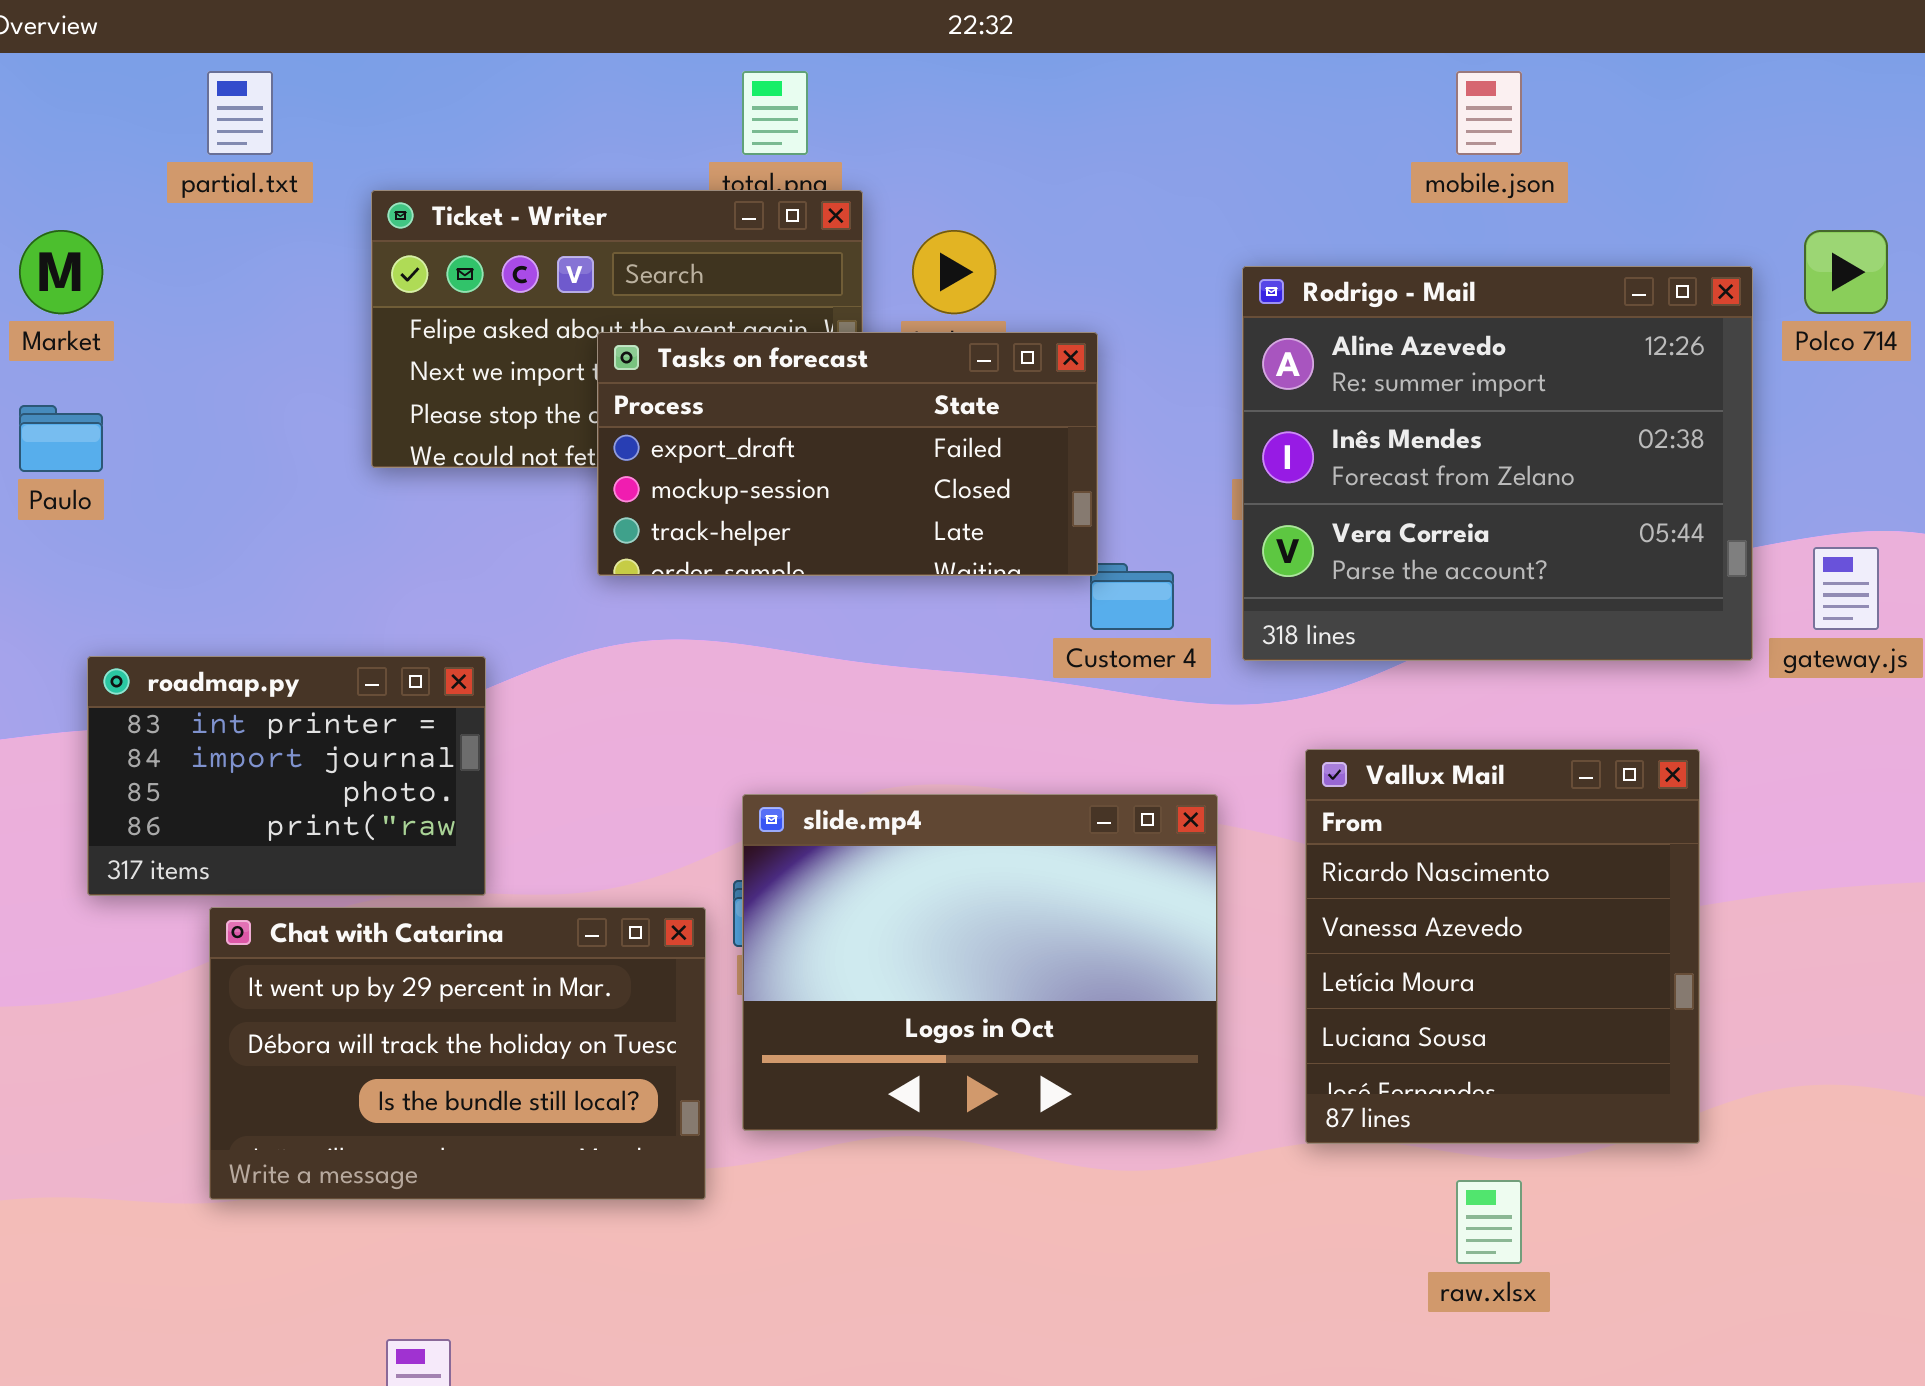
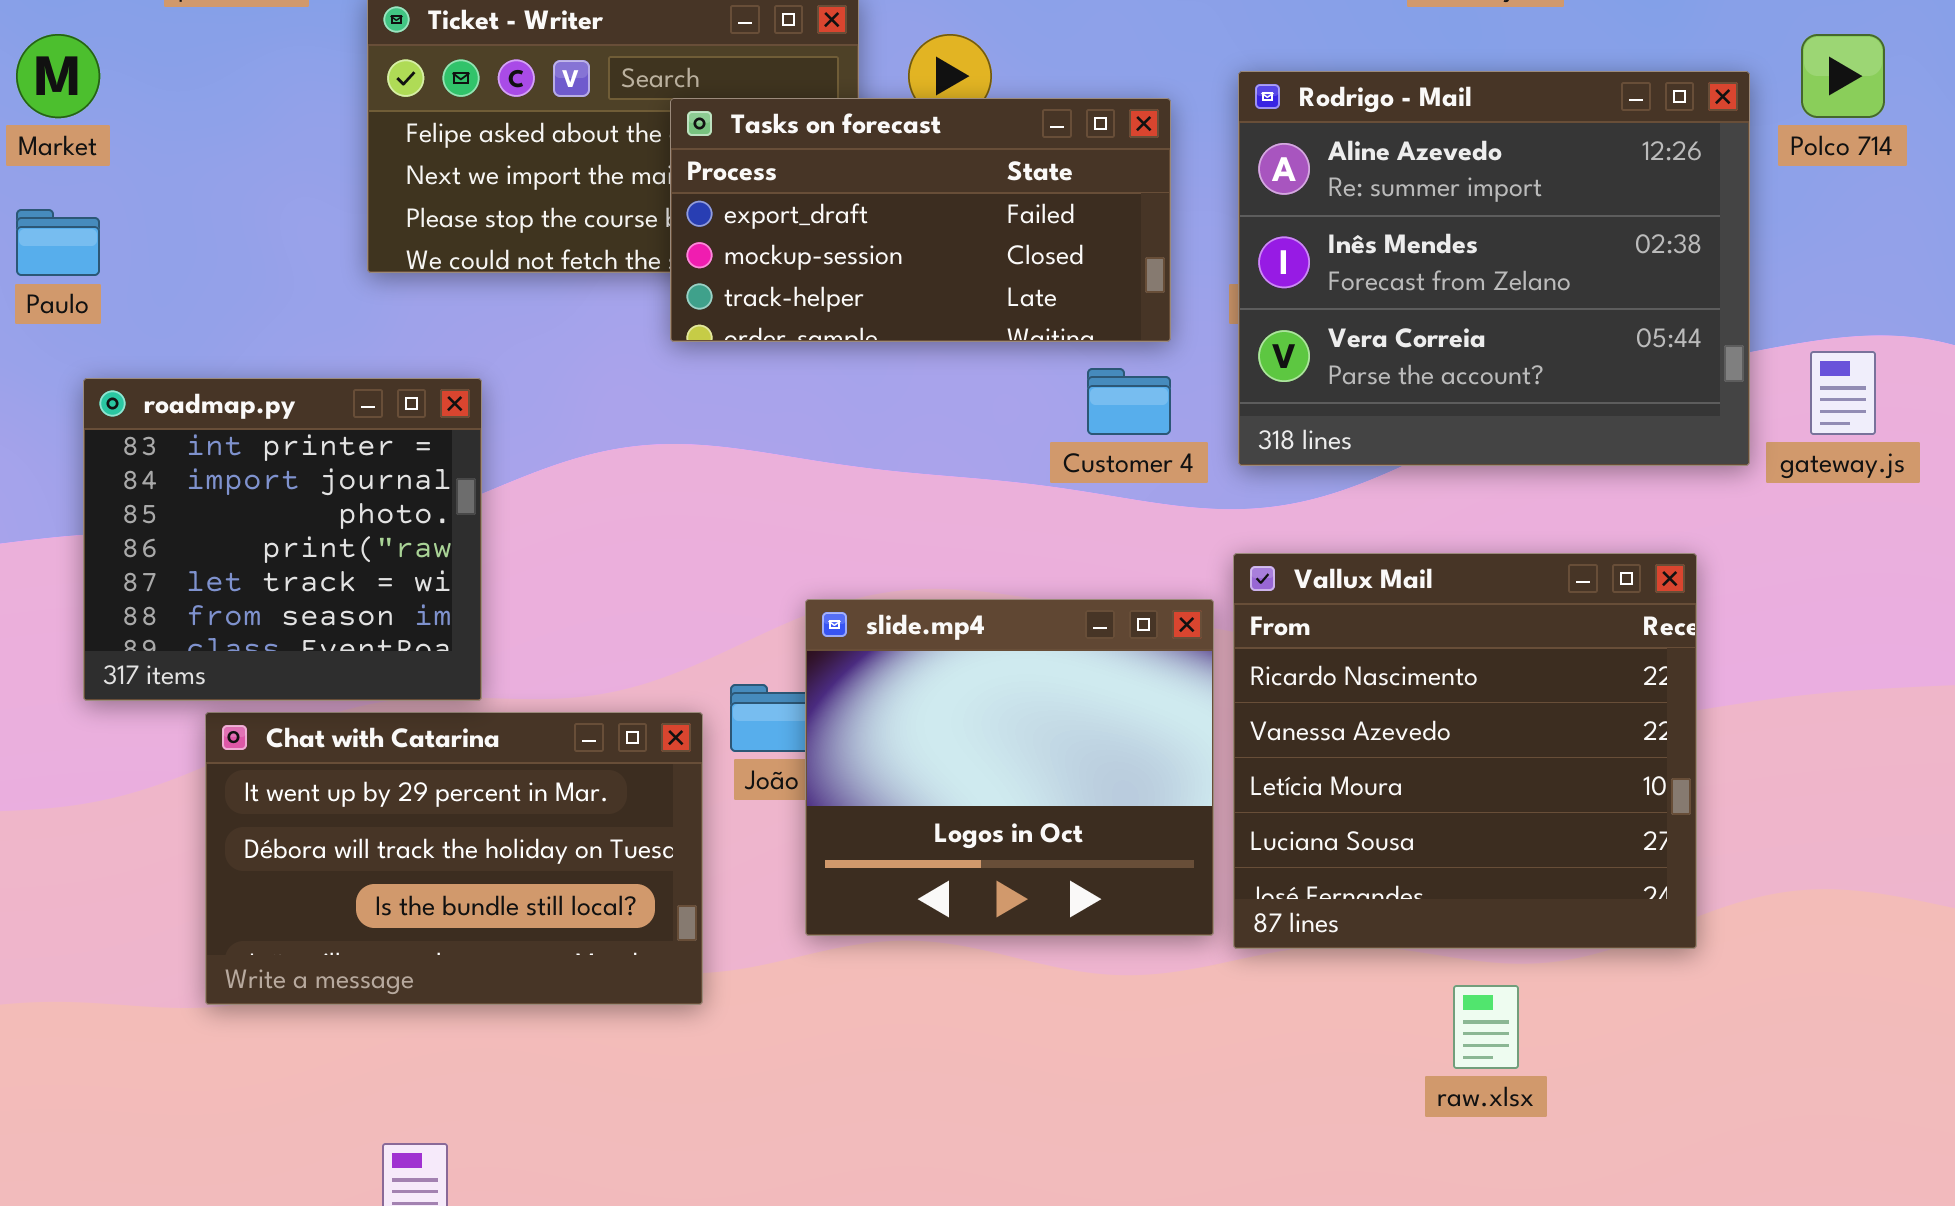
Tasks on forecast: [597,332,1098,576] -> [670,98,1171,342], moved
roadmap.py: [87,656,486,896] -> [83,378,482,701], resized
Vallux Mail: [1305,749,1700,1144] -> [1233,553,1697,949], resized
slide.mp4: [742,794,1218,1131] -> [805,599,1214,936], resized

